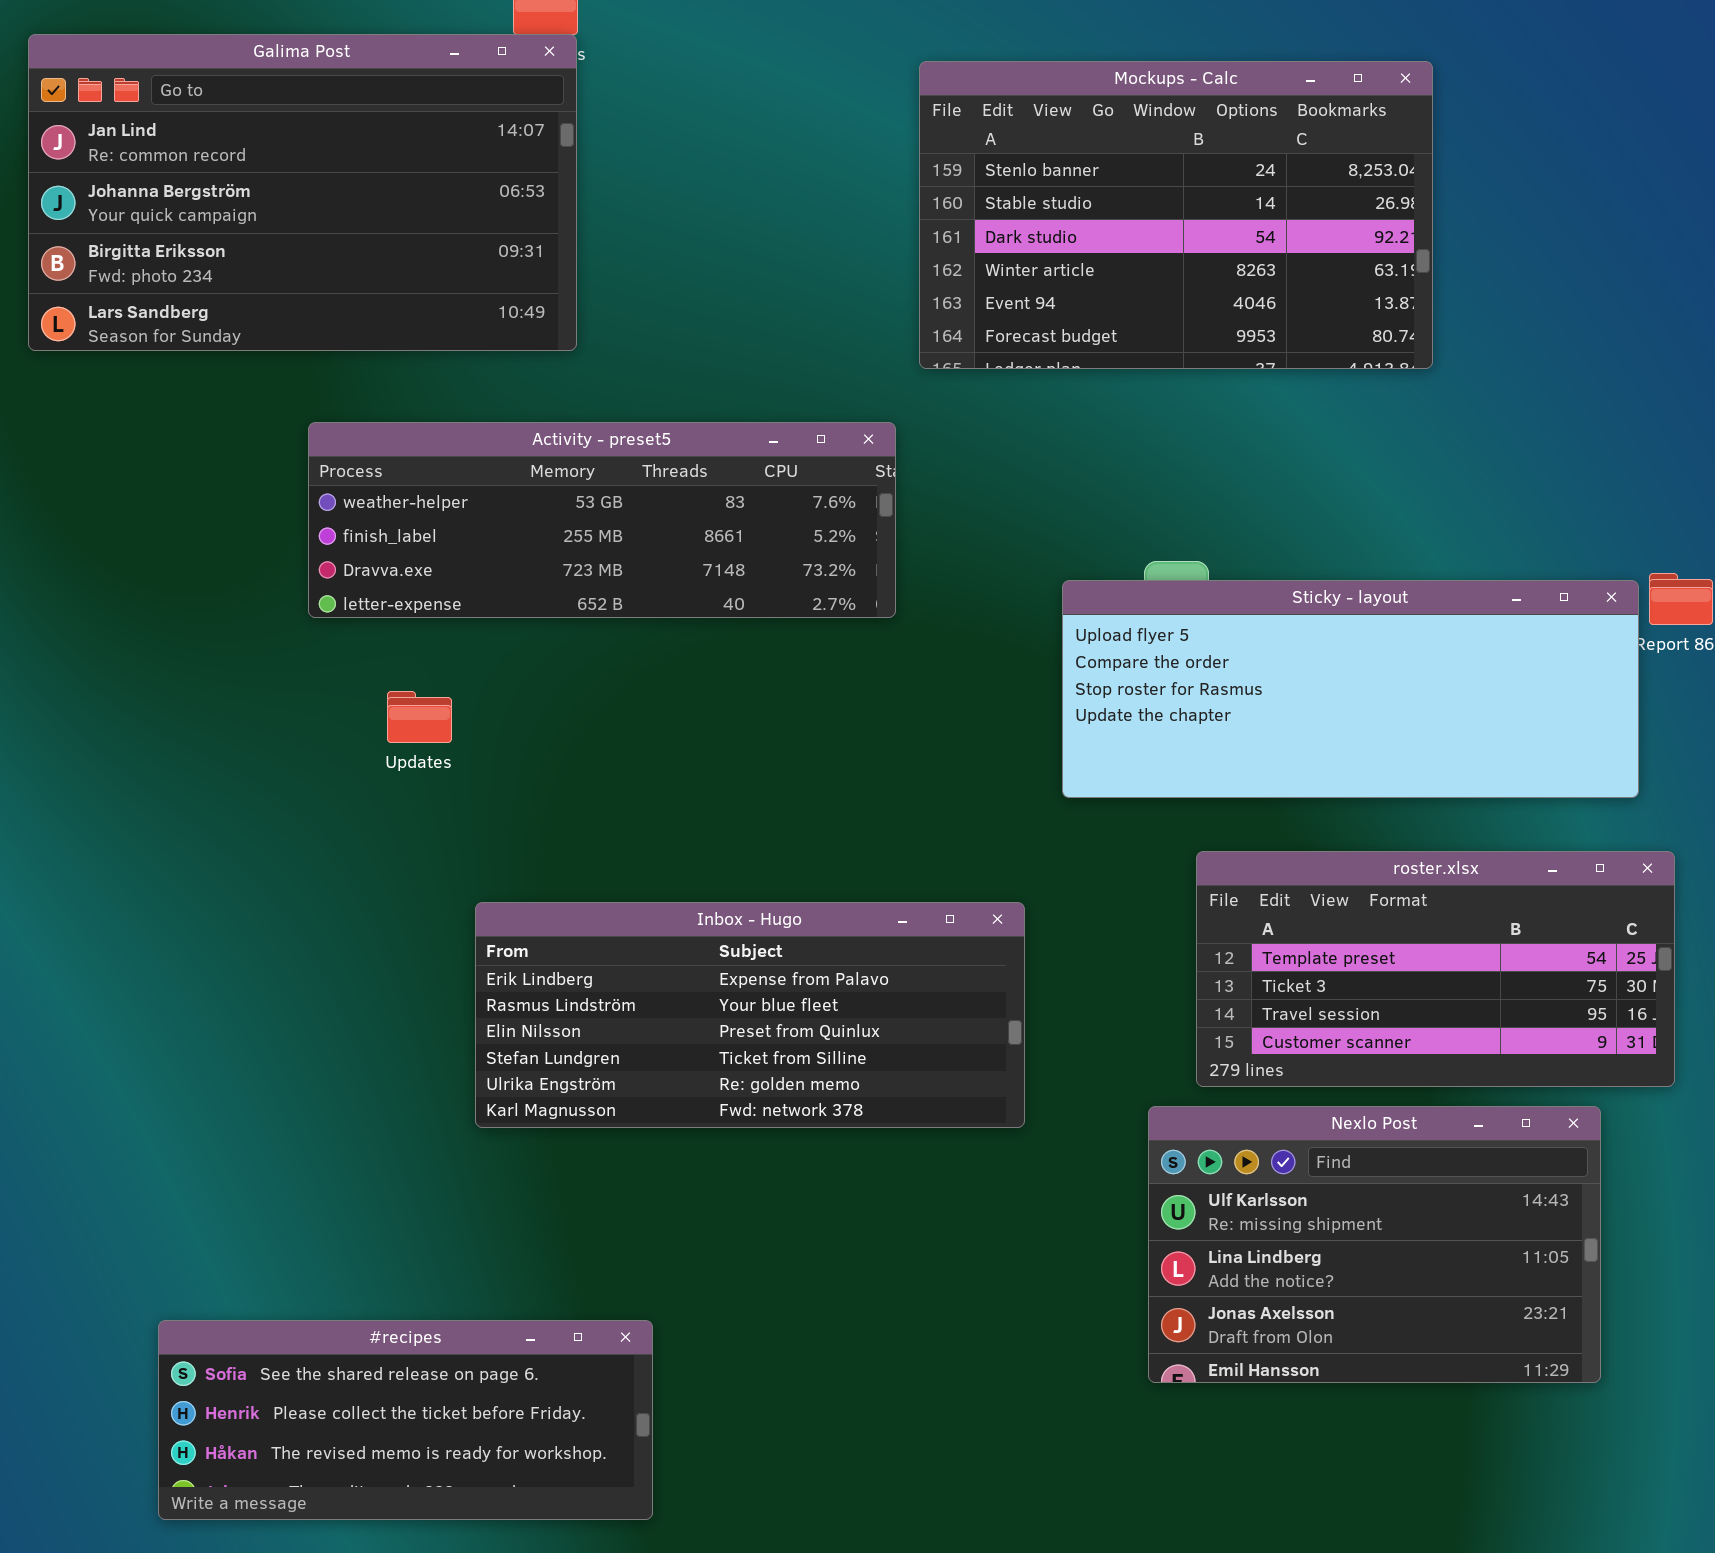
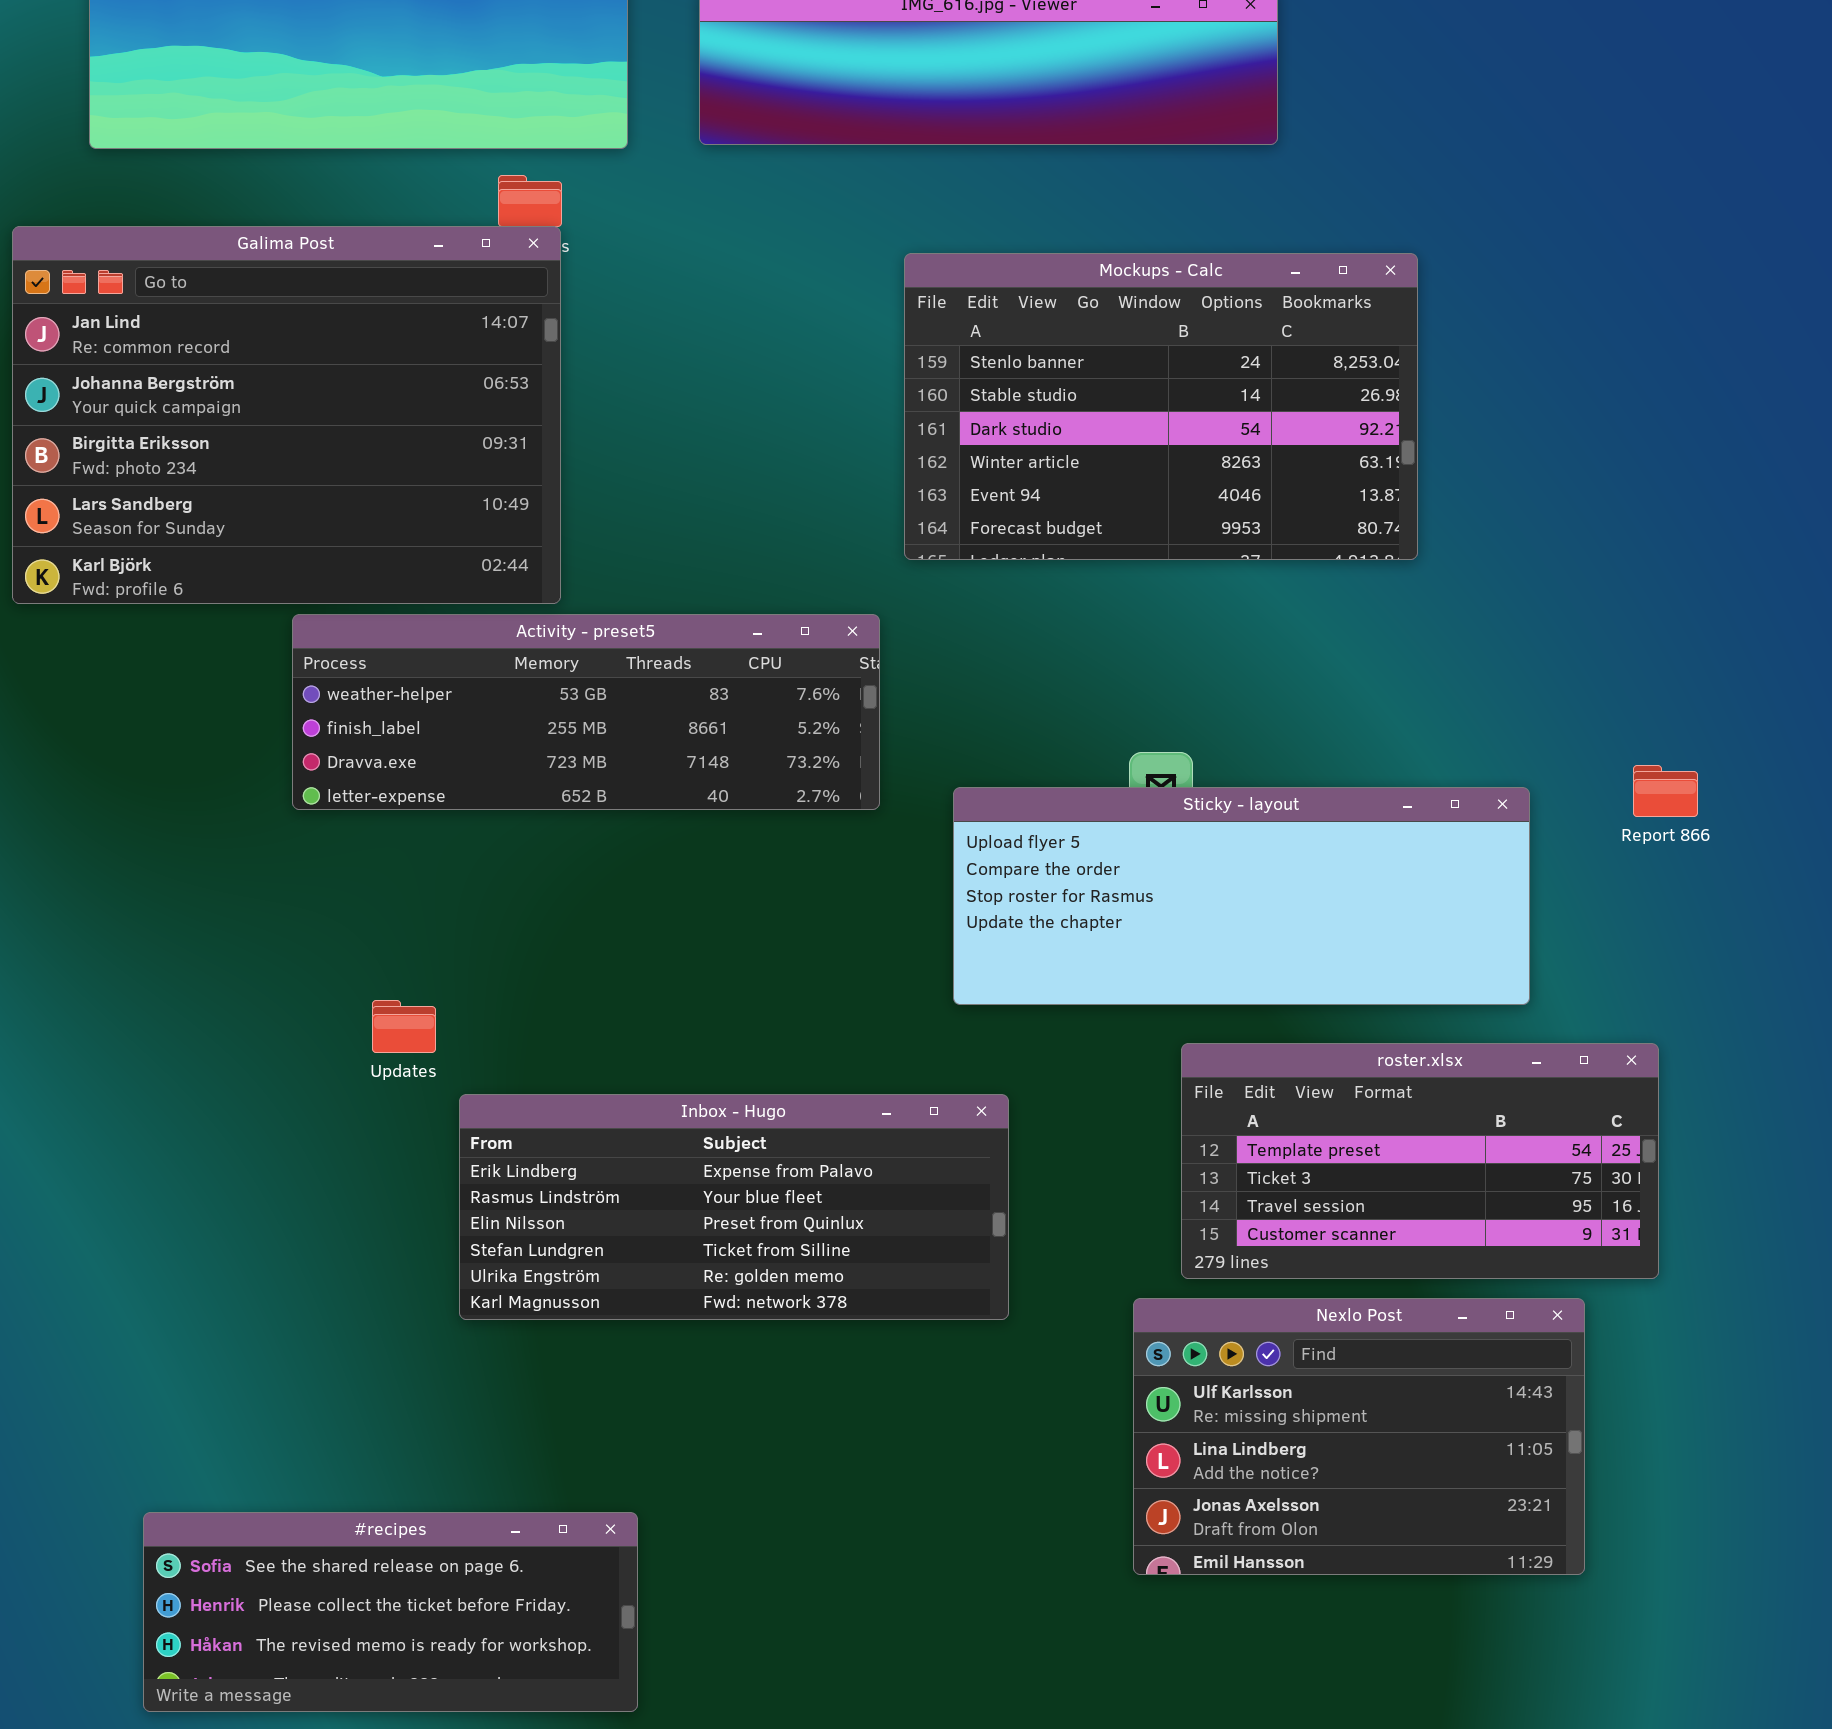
Galima Post: [28,34,577,351] -> [12,226,561,604], resized
Sticky - layout: [1062,580,1639,798] -> [953,787,1530,1005], moved
Updates: [387,691,452,743] -> [372,1000,436,1053], moved

